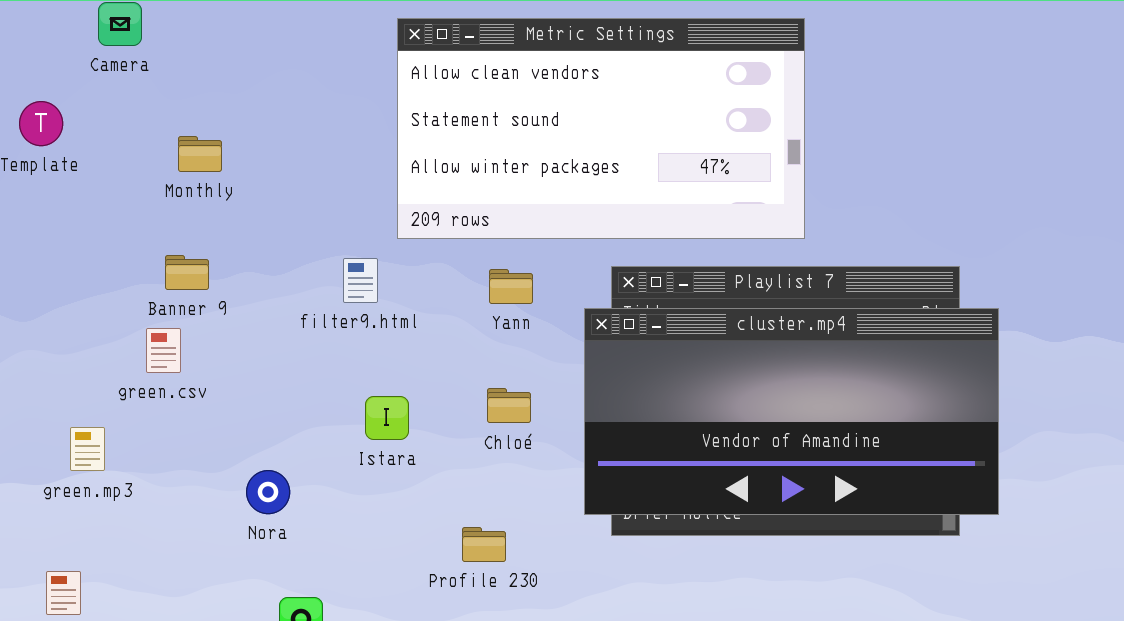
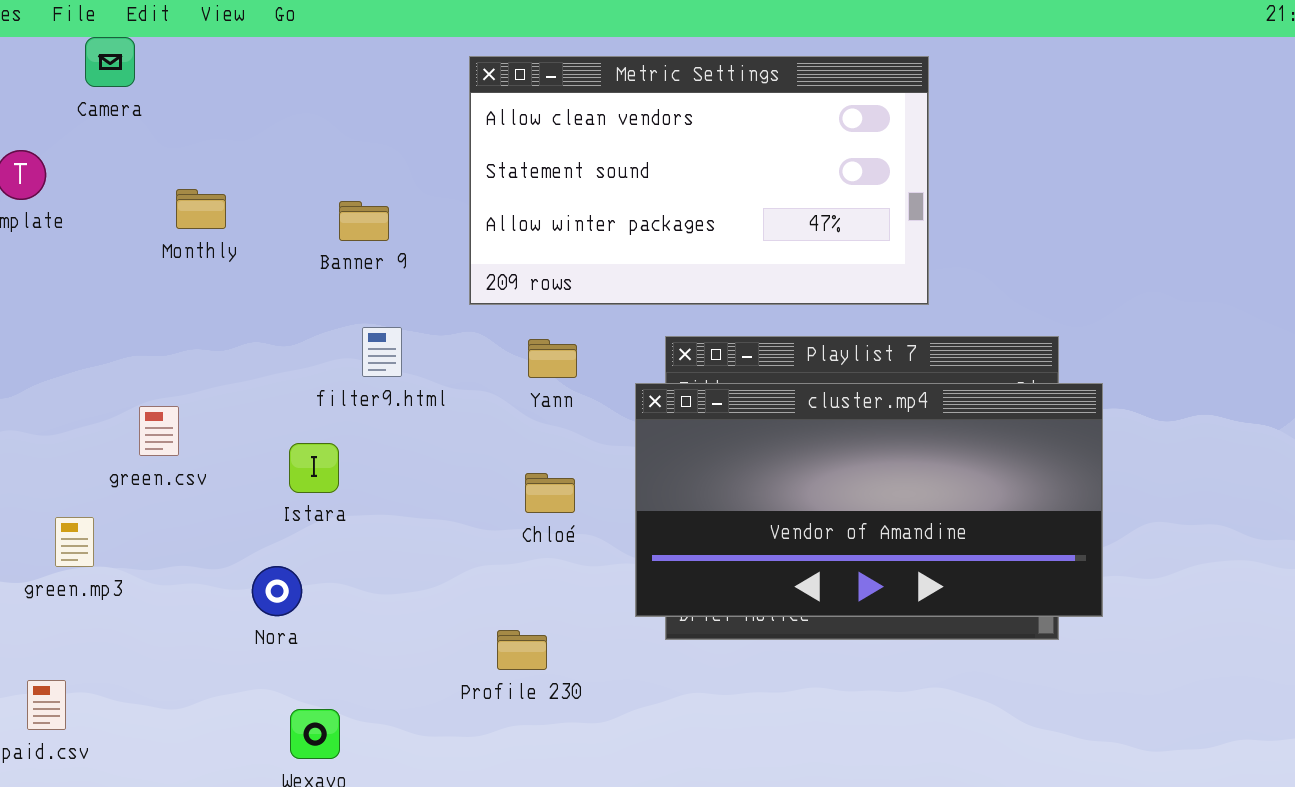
Metric Settings: [397,18,805,239] -> [469,56,929,305], moved
Banner 9: [165,255,209,290] -> [339,201,389,241], moved
Istara: [365,396,409,440] -> [289,443,339,493], moved

